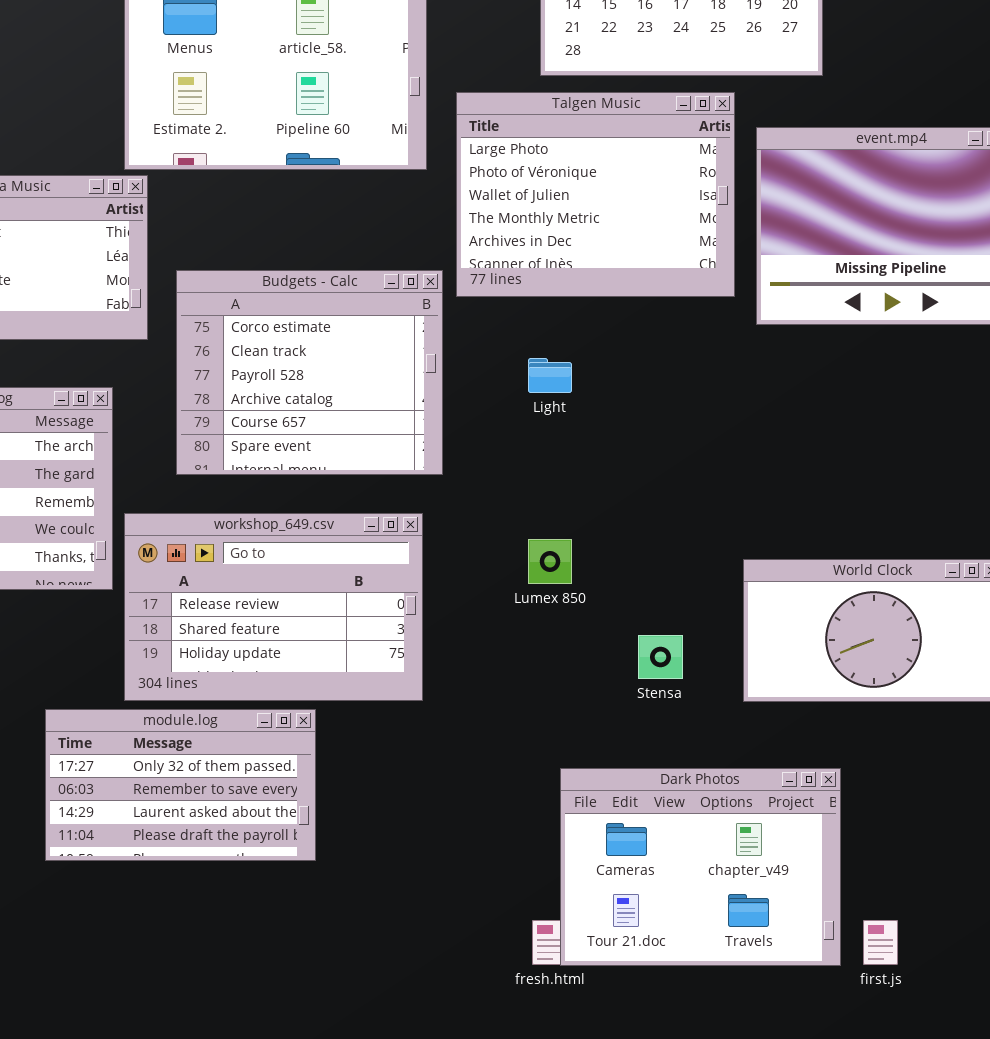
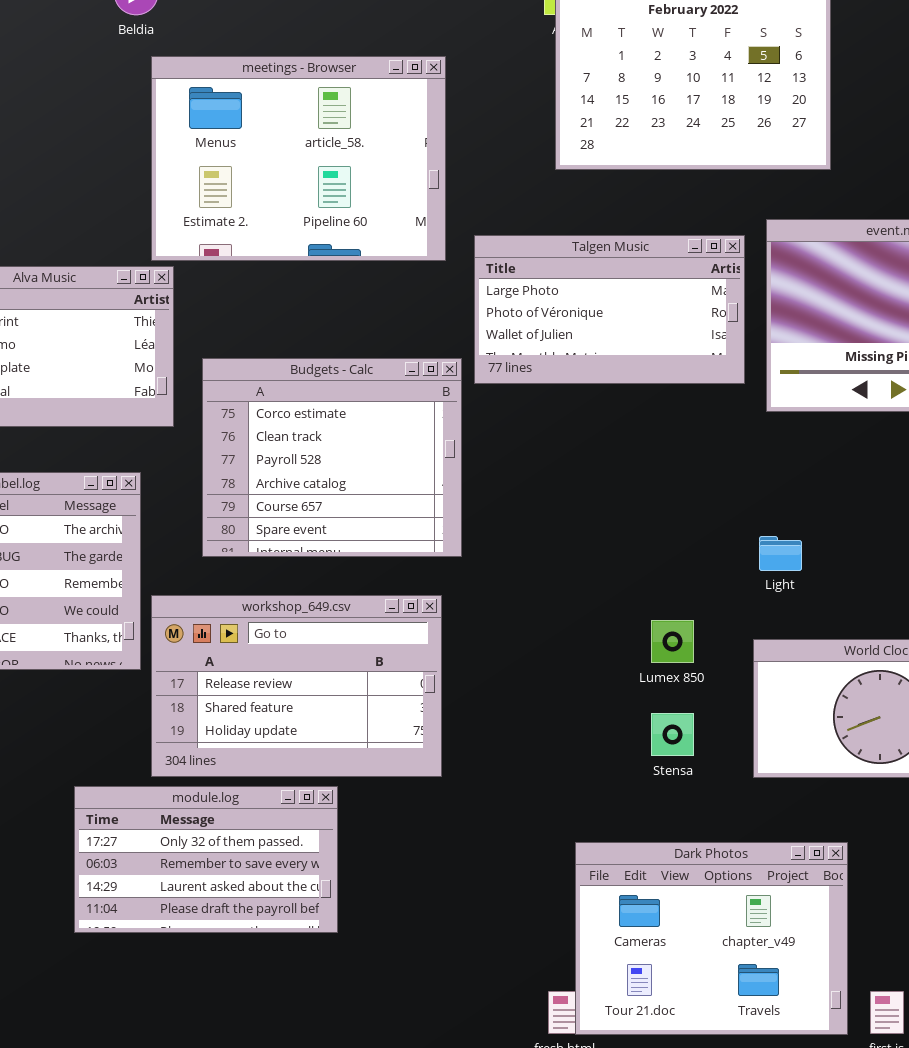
Talgen Music: [456,92,735,297] -> [474,235,745,384], resized
Light: [528,358,572,393] -> [759,536,802,571], moved
Lumex 850: [528,539,572,584] -> [651,620,694,663], moved

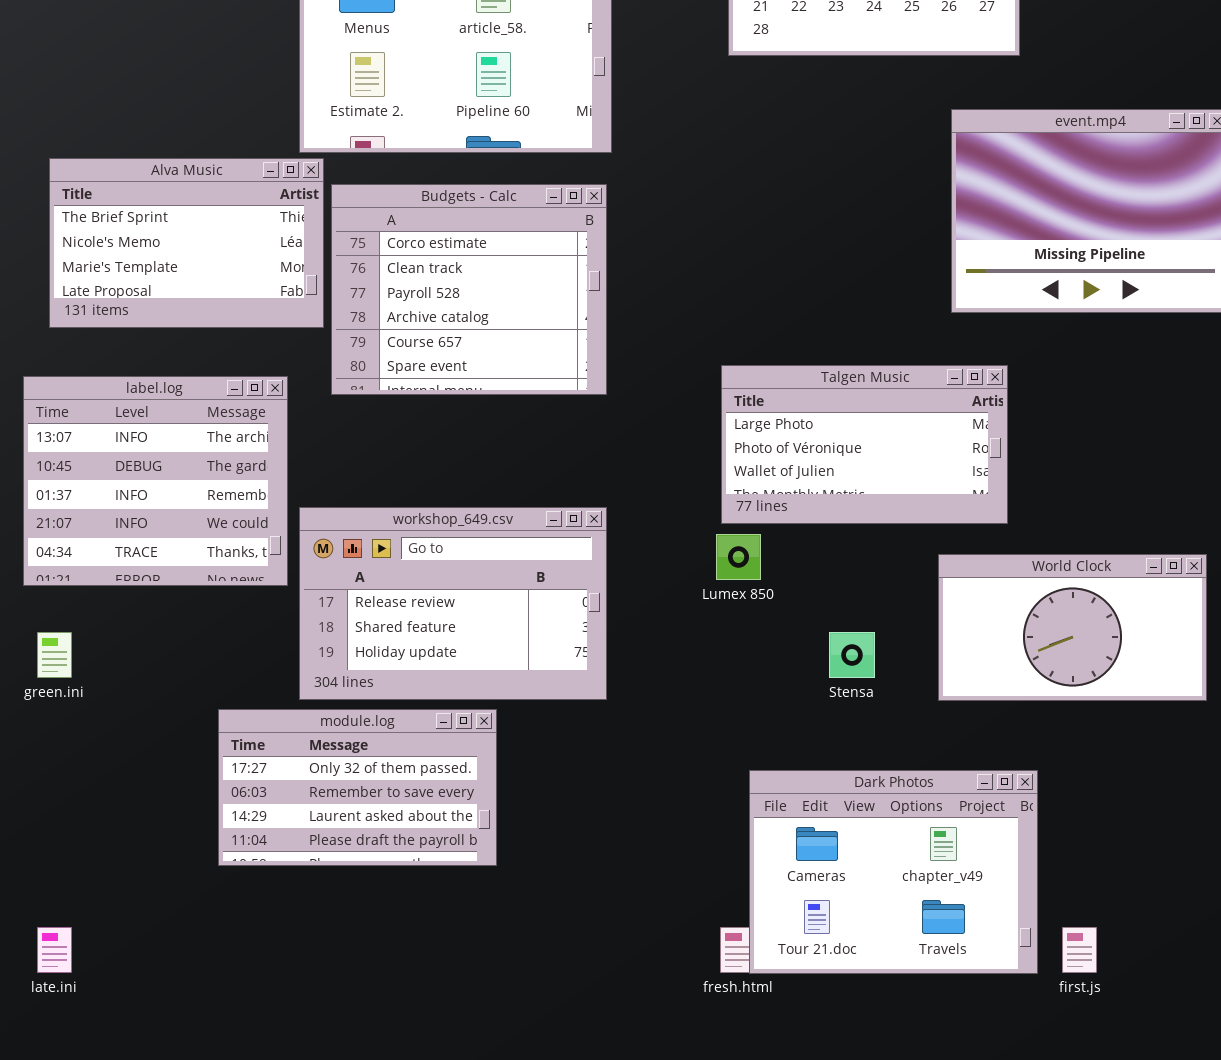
Talgen Music: [474,235,745,384] -> [721,365,1008,524], moved
Budgets - Calc: [202,358,462,557] -> [331,184,607,395], moved
Lumex 850: [651,620,694,663] -> [716,534,761,580], moved

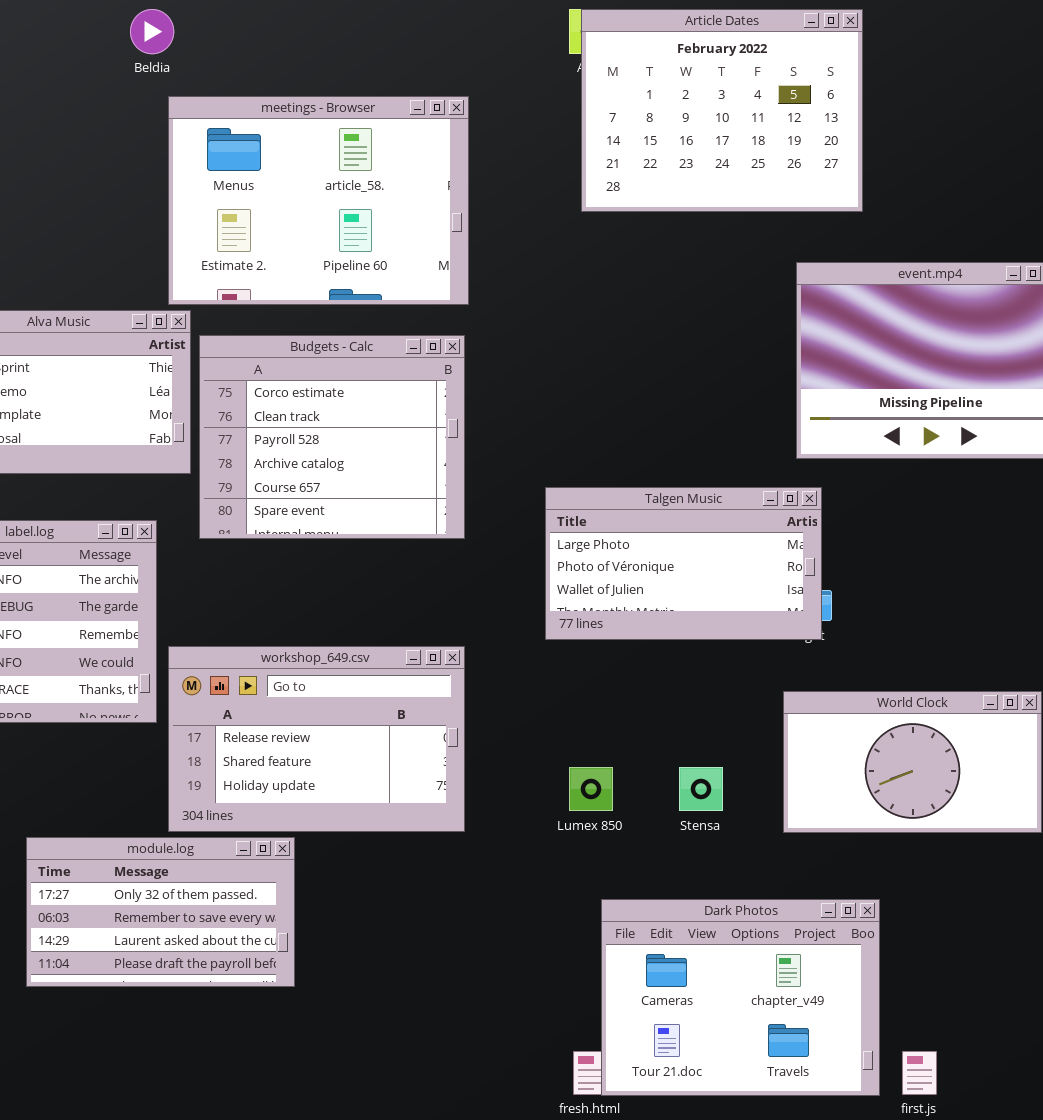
Talgen Music: [721,365,1008,524] -> [545,487,822,640], moved
Lumex 850: [716,534,761,580] -> [569,767,613,811], moved
module.log: [218,709,497,866] -> [26,837,295,987], moved

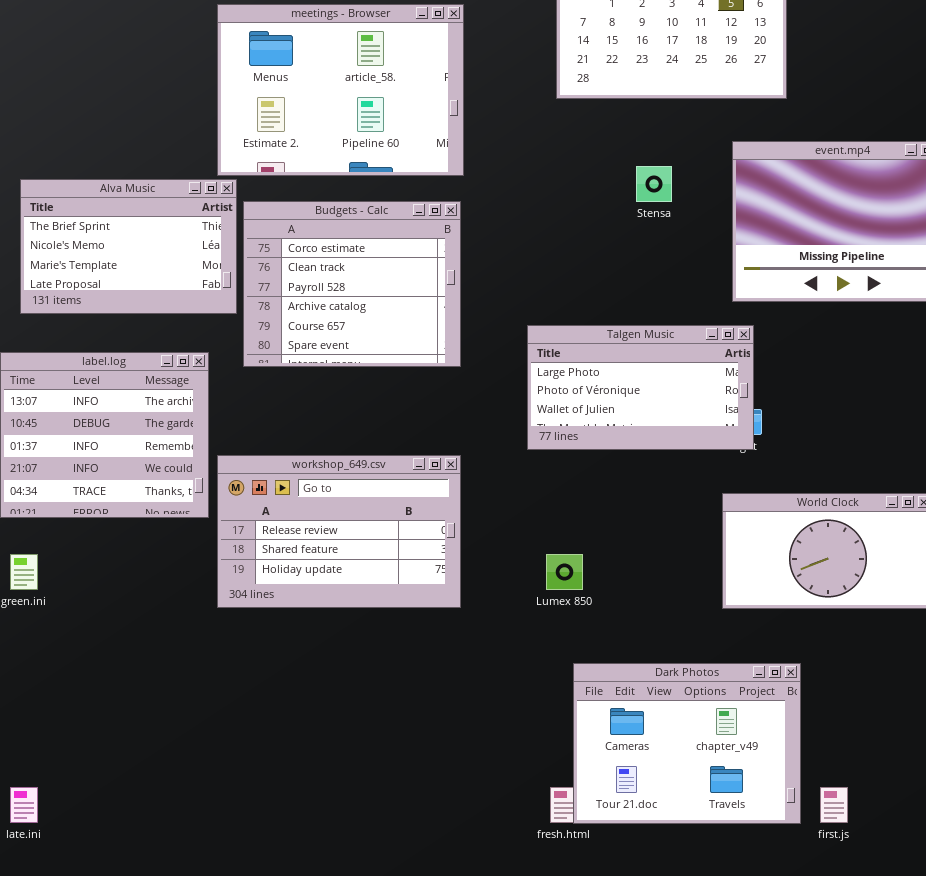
Stensa: [679,767,723,811] -> [636,166,672,202], moved
module.log: [26,837,295,987] -> none, closed

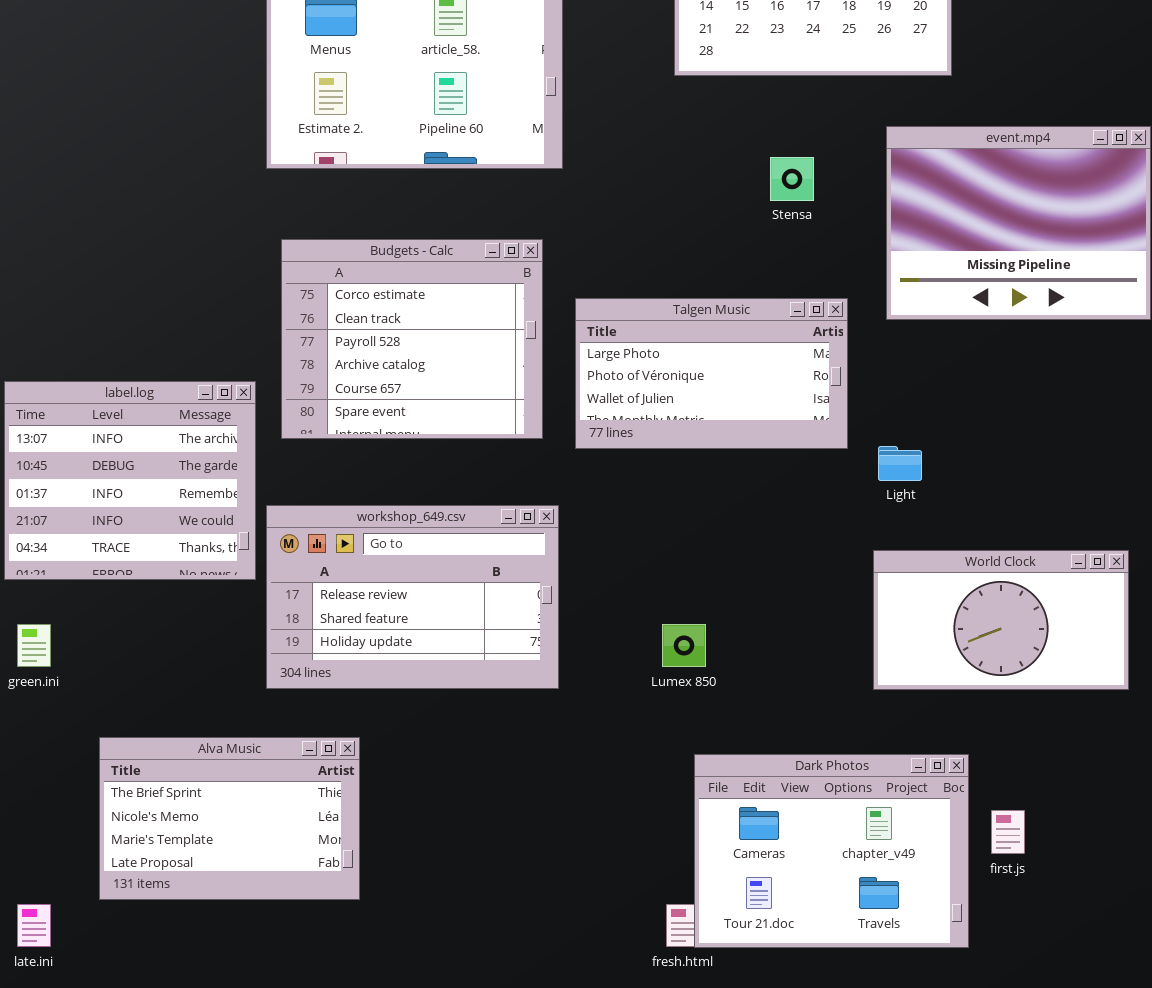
Alva Music: [20,179,237,314] -> [99,737,360,900], moved
Budgets - Calc: [243,201,461,367] -> [281,239,543,439], moved
Talgen Music: [527,325,754,450] -> [575,298,848,449], moved
first.js: [820,787,848,823] -> [991,810,1025,854], moved

